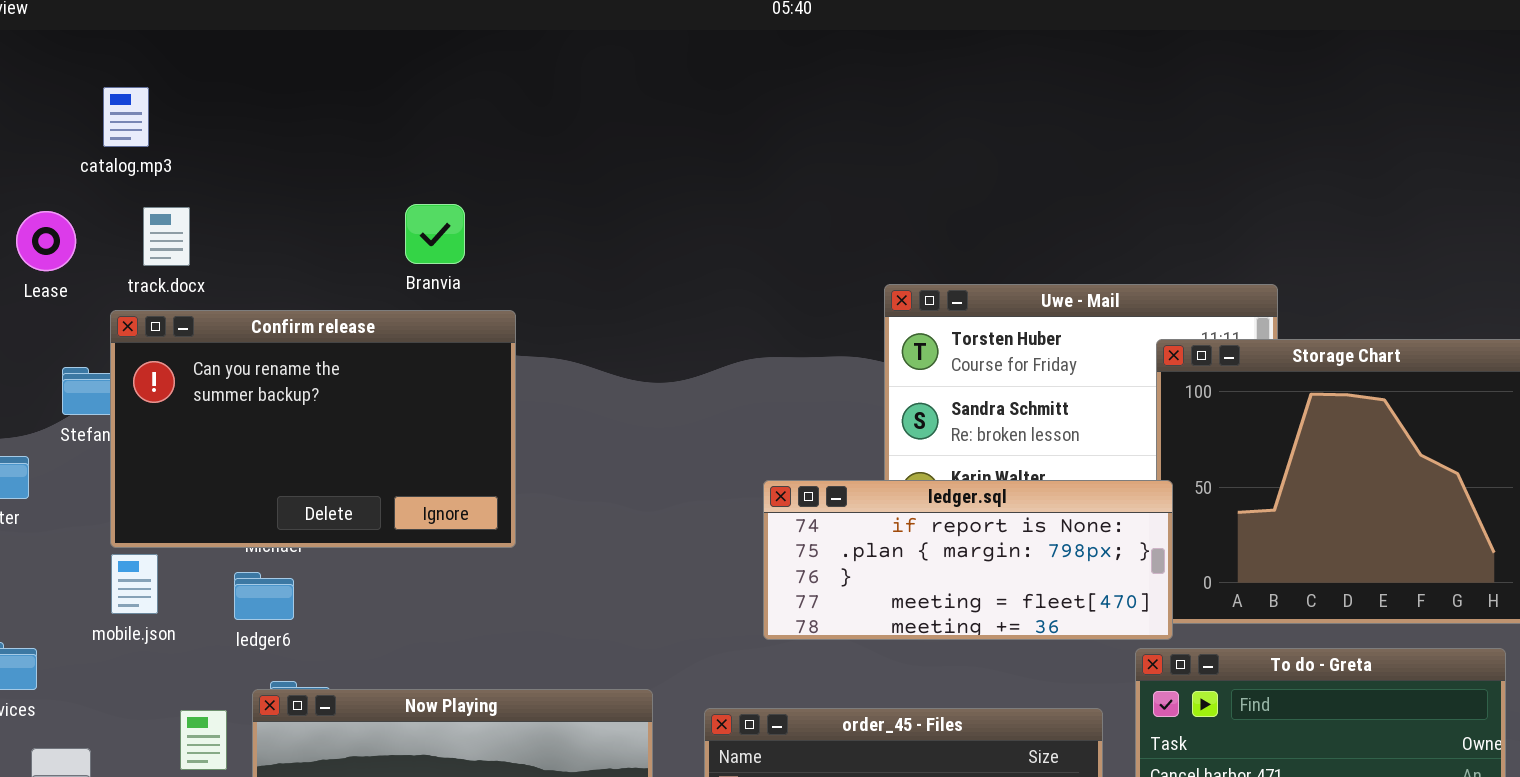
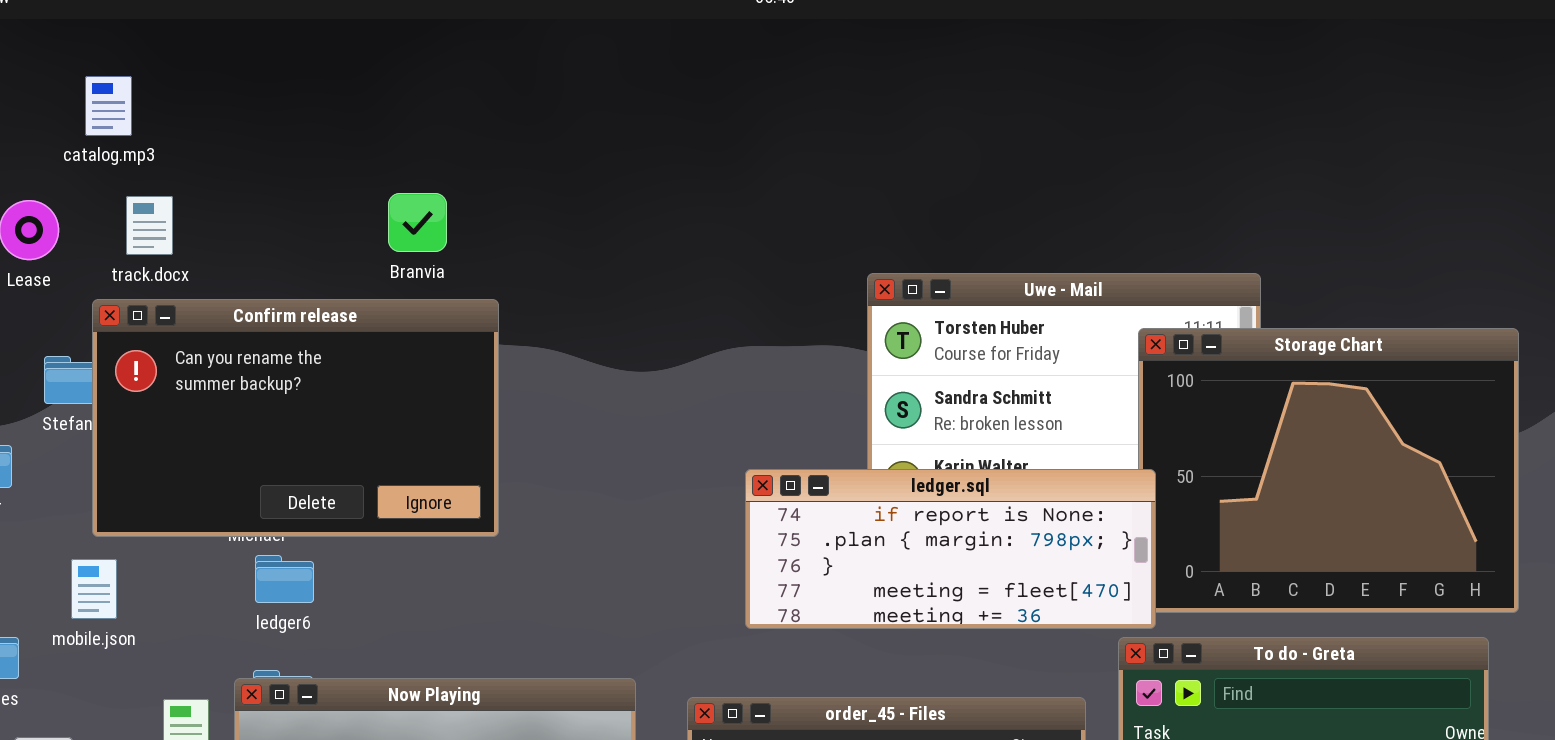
mobile.json: [111,554,158,614] -> [71,559,117,619], moved
ledger6: [234,572,294,620] -> [255,555,314,603], moved

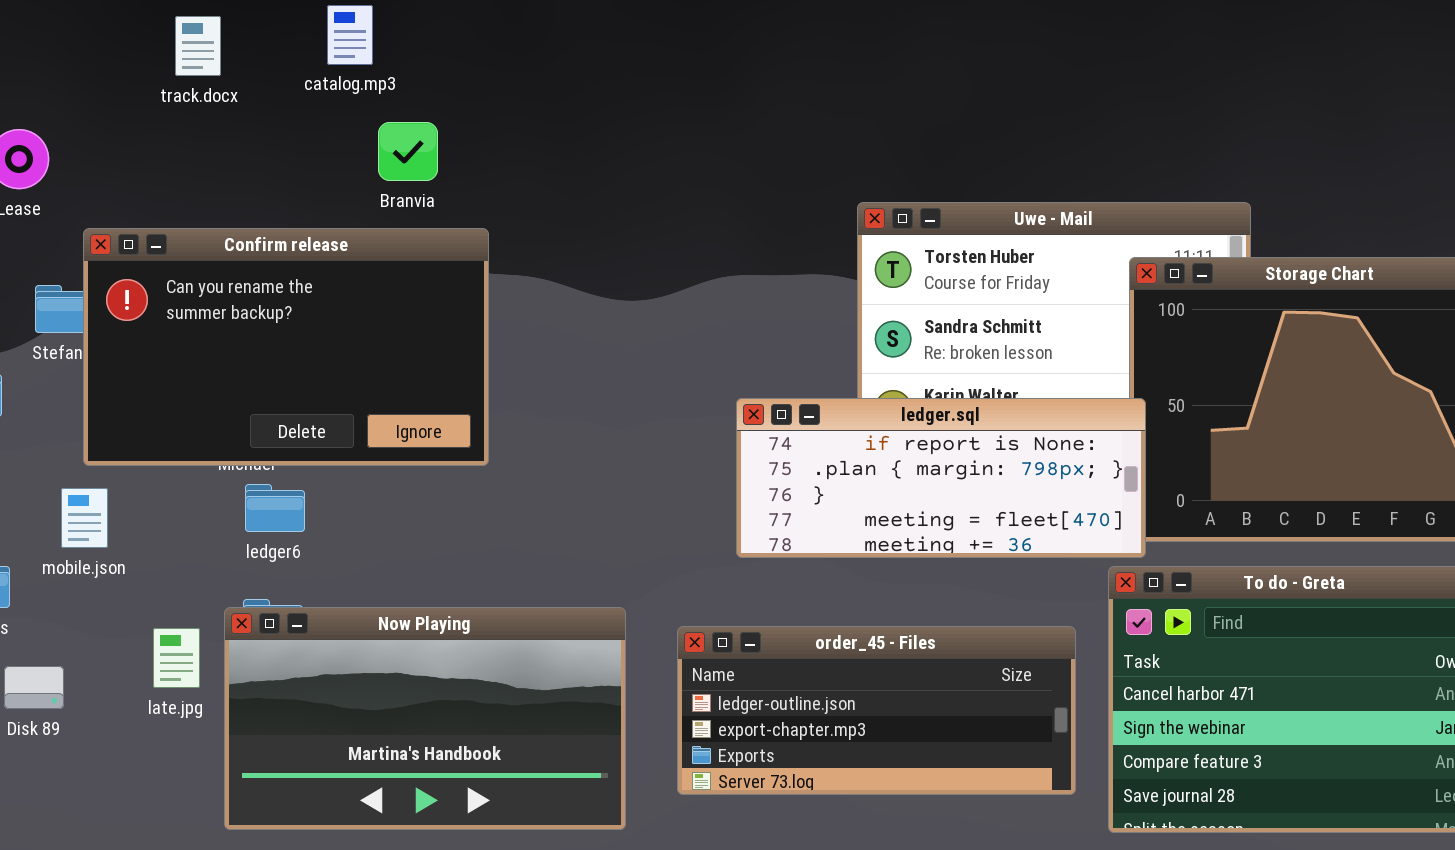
catalog.mp3: [85,76,132,136] -> [327,5,373,65], moved
track.docx: [126,196,173,255] -> [175,16,221,76], moved

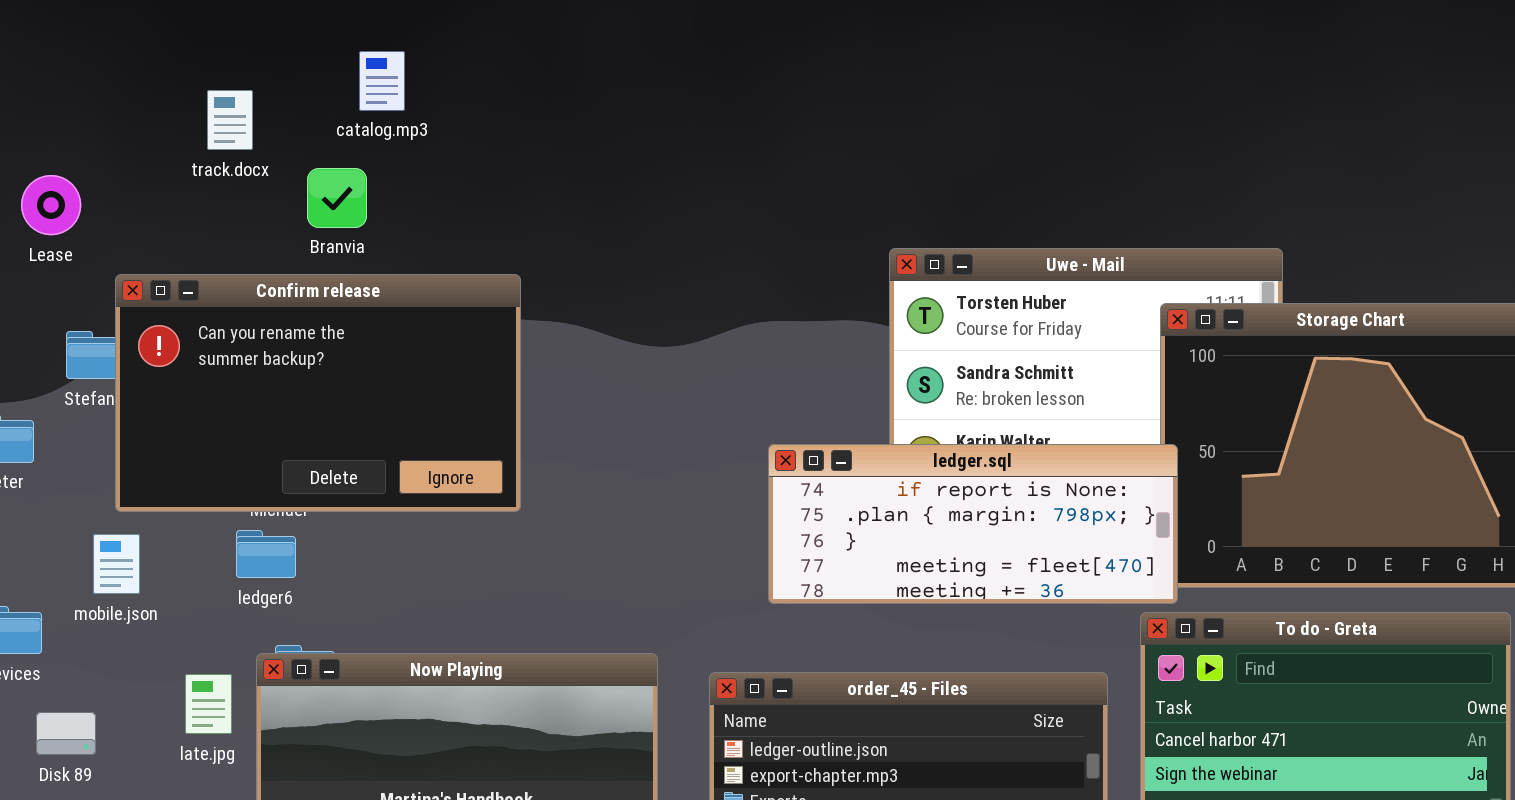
track.docx: [175,16,221,76] -> [207,90,253,150], moved
Branvia: [378,122,438,181] -> [307,168,367,228], moved
ledger6: [245,484,305,532] -> [236,530,296,578], moved

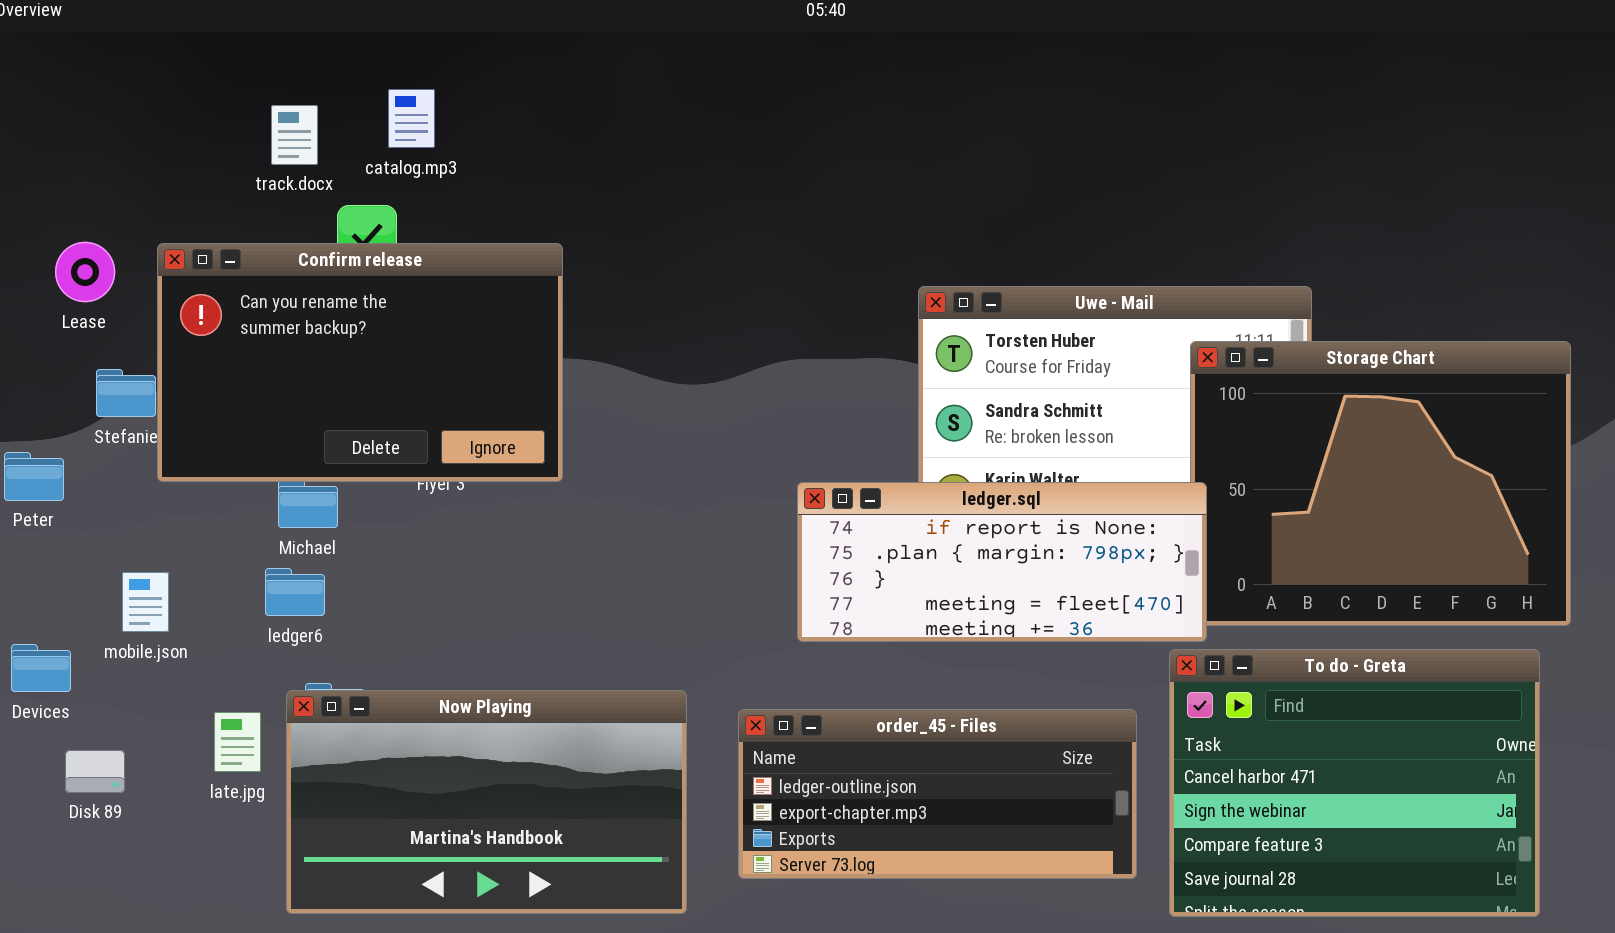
track.docx: [207,90,253,150] -> [271,105,318,165], moved
Lease: [21,175,81,235] -> [55,242,115,302], moved
Confirm release: [115,274,521,512] -> [157,243,563,482], moved

